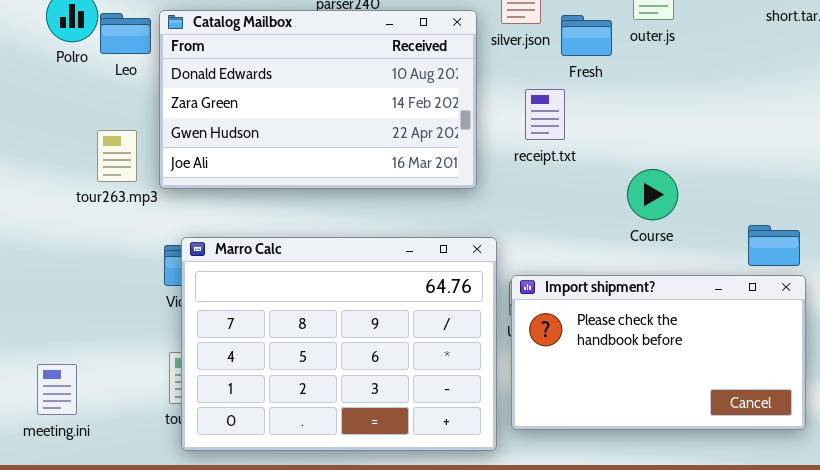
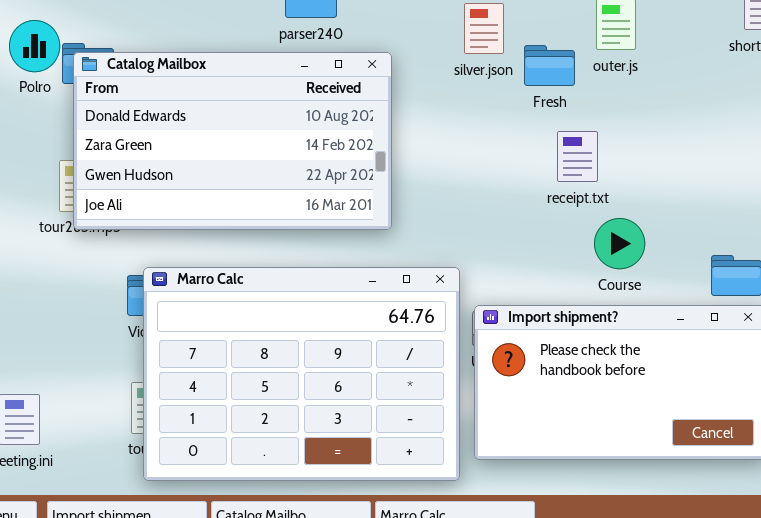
Catalog Mailbox: [159,10,477,189] -> [73,52,392,230], moved
receipt.txt: [525,89,565,140] -> [557,131,598,182], moved
Course: [627,169,678,220] -> [594,218,645,269], moved

